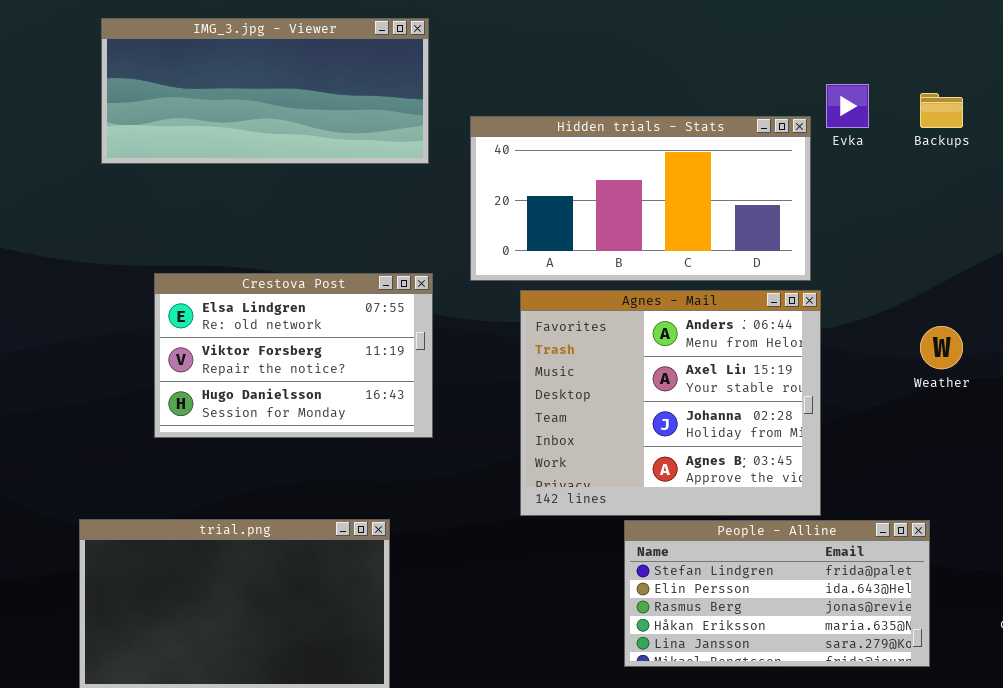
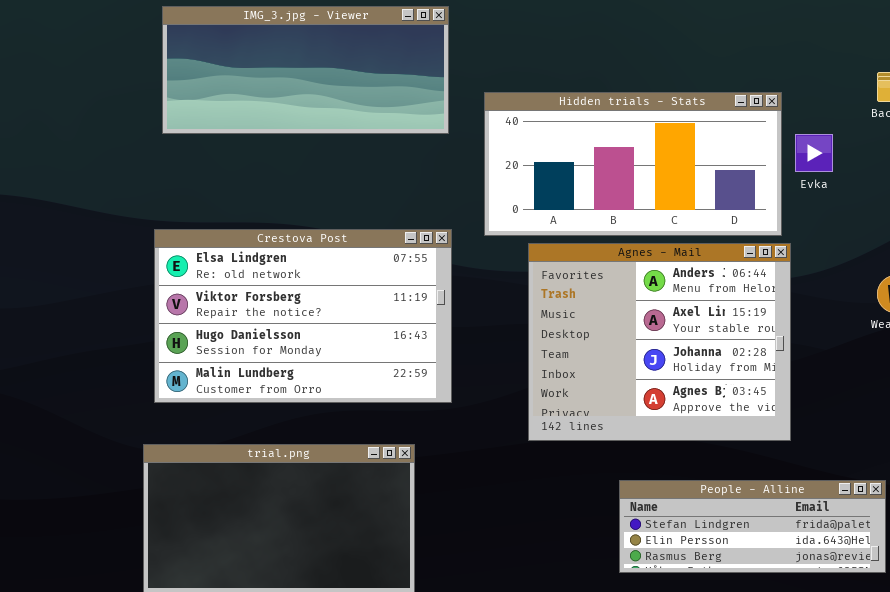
Evka: [826,84,869,128] -> [795,134,833,172], moved
Crestova Post: [154,273,433,438] -> [154,229,452,403], resized
People - Alline: [624,520,930,667] -> [619,480,886,573], resized

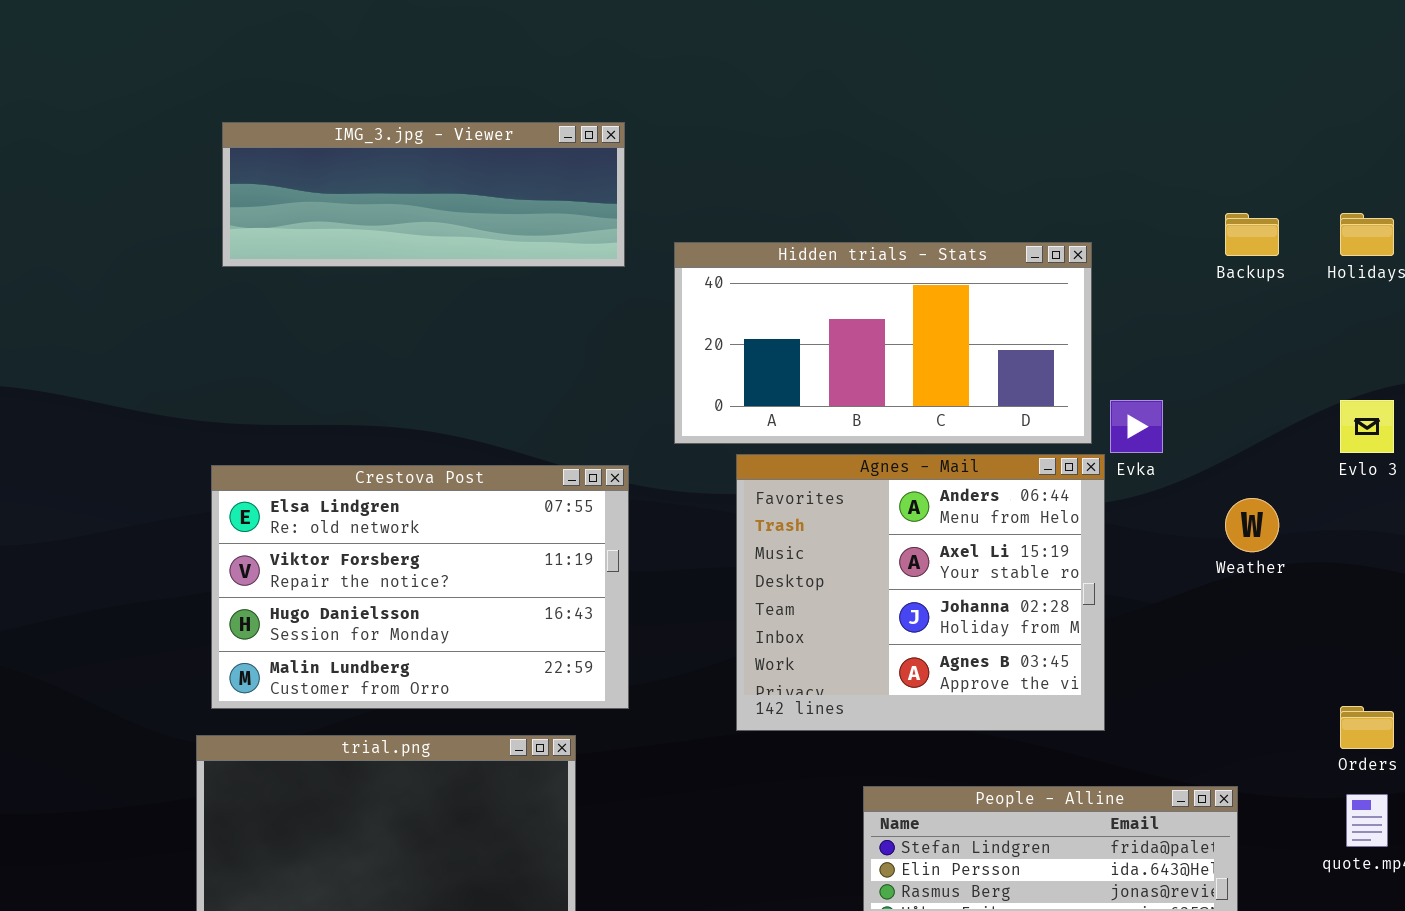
IMG_3.jpg - Viewer: [162,6,449,134] -> [222,122,625,267], resized
Evka: [795,134,833,172] -> [1110,400,1163,453], moved
Crestova Post: [154,229,452,403] -> [211,465,629,709], moved

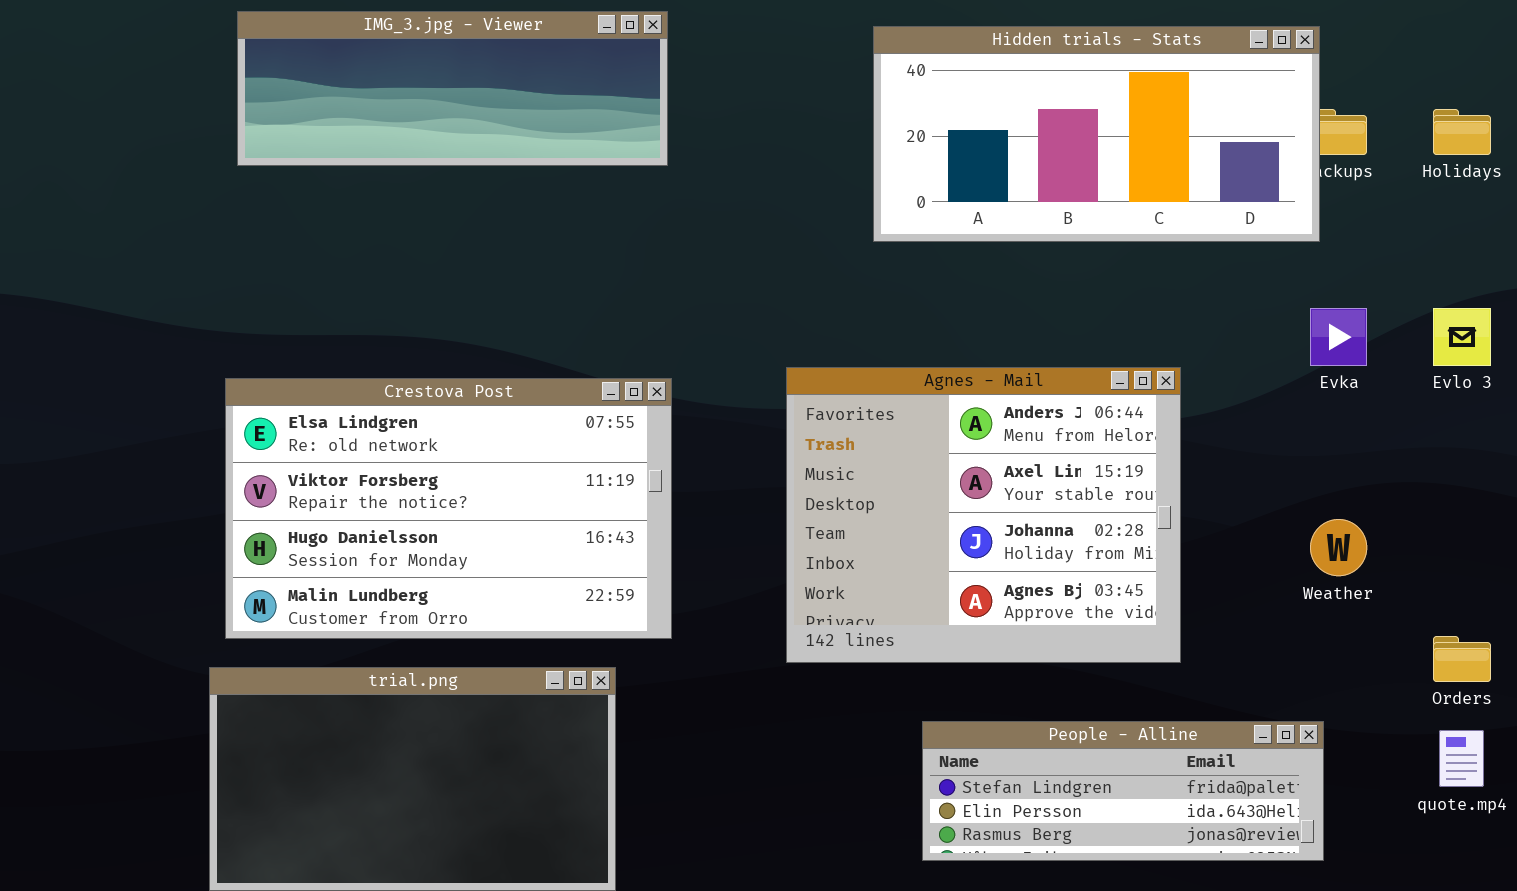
Hidden trials - Stats: [674,242,1092,444] -> [873,26,1320,242], moved
Evka: [1110,400,1163,453] -> [1310,308,1367,366], moved
Weather: [1225,498,1279,552] -> [1310,519,1367,576], moved

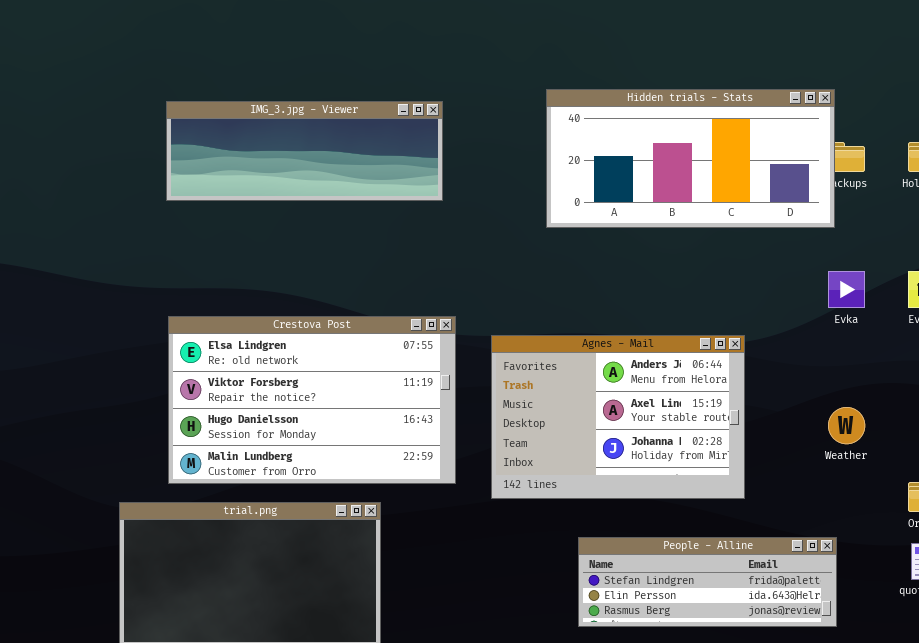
IMG_3.jpg - Viewer: [237,11,668,166] -> [166,101,443,201], moved
Agnes - Mail: [786,367,1181,663] -> [491,335,745,499], resized
Crestova Post: [225,378,672,639] -> [168,316,456,484], moved

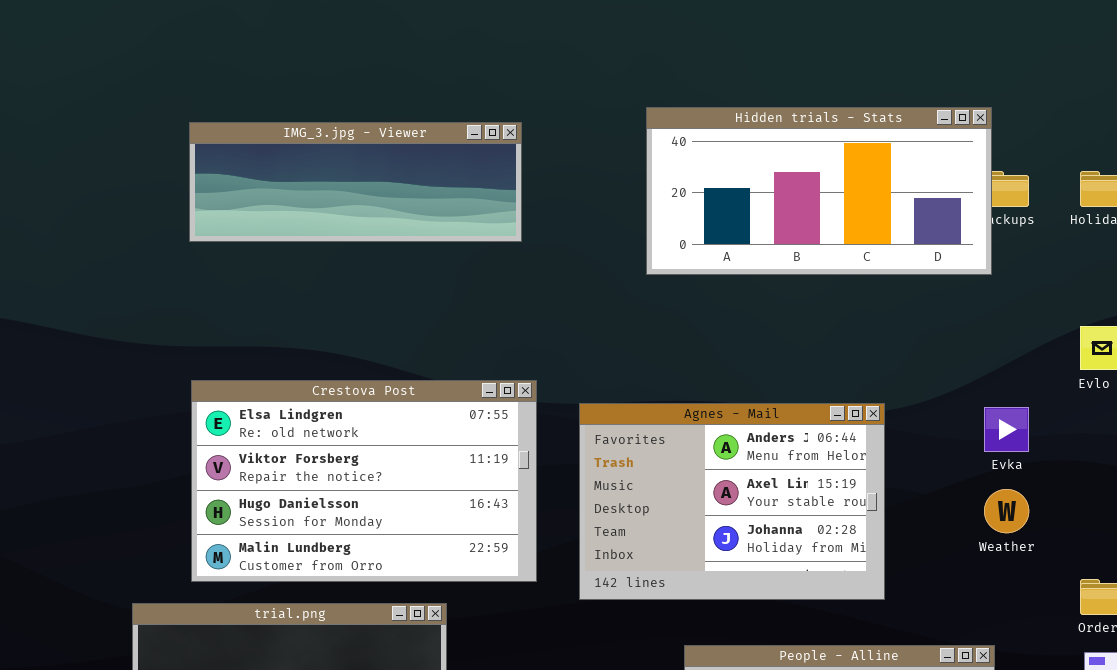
Evka: [828,271,865,308] -> [984,407,1029,452], moved

